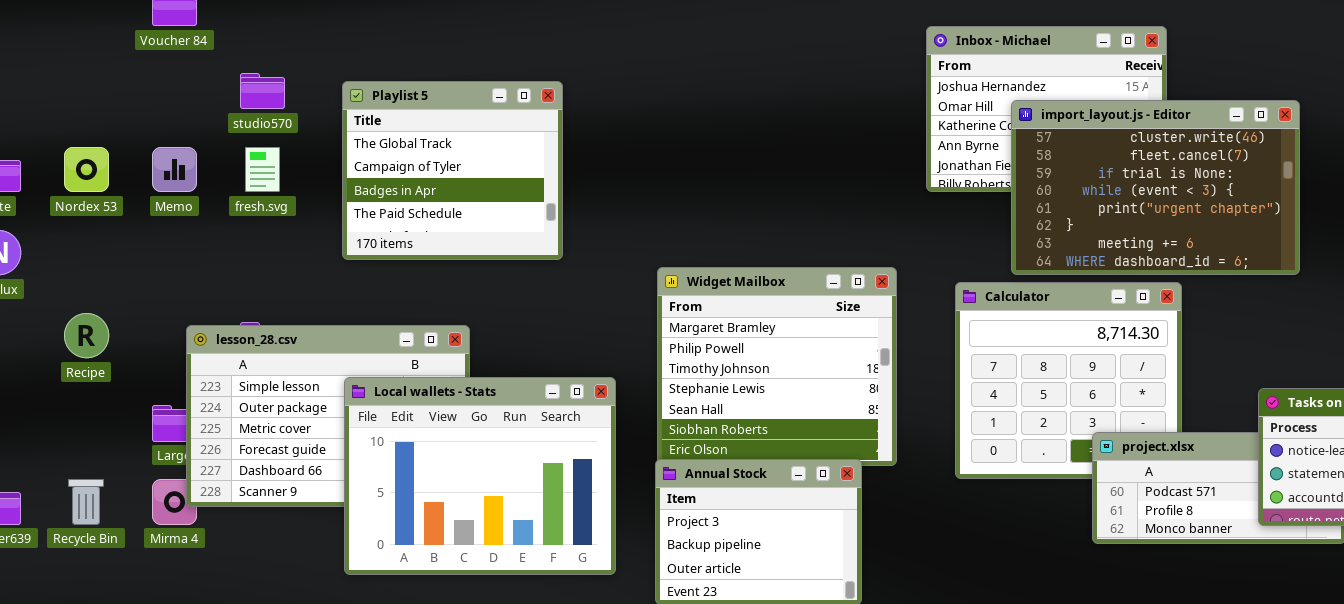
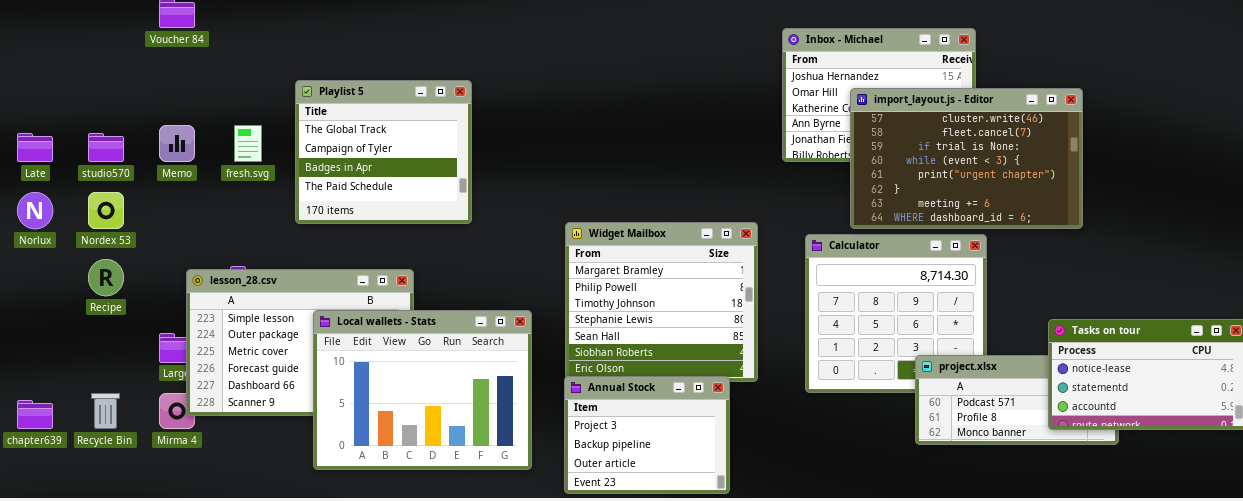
studio570: [240,73,285,109] -> [88,133,124,162], moved
Playlist 5: [342,81,563,260] -> [295,80,472,224], moved
Nordex 53: [64,147,109,192] -> [88,192,124,229], moved

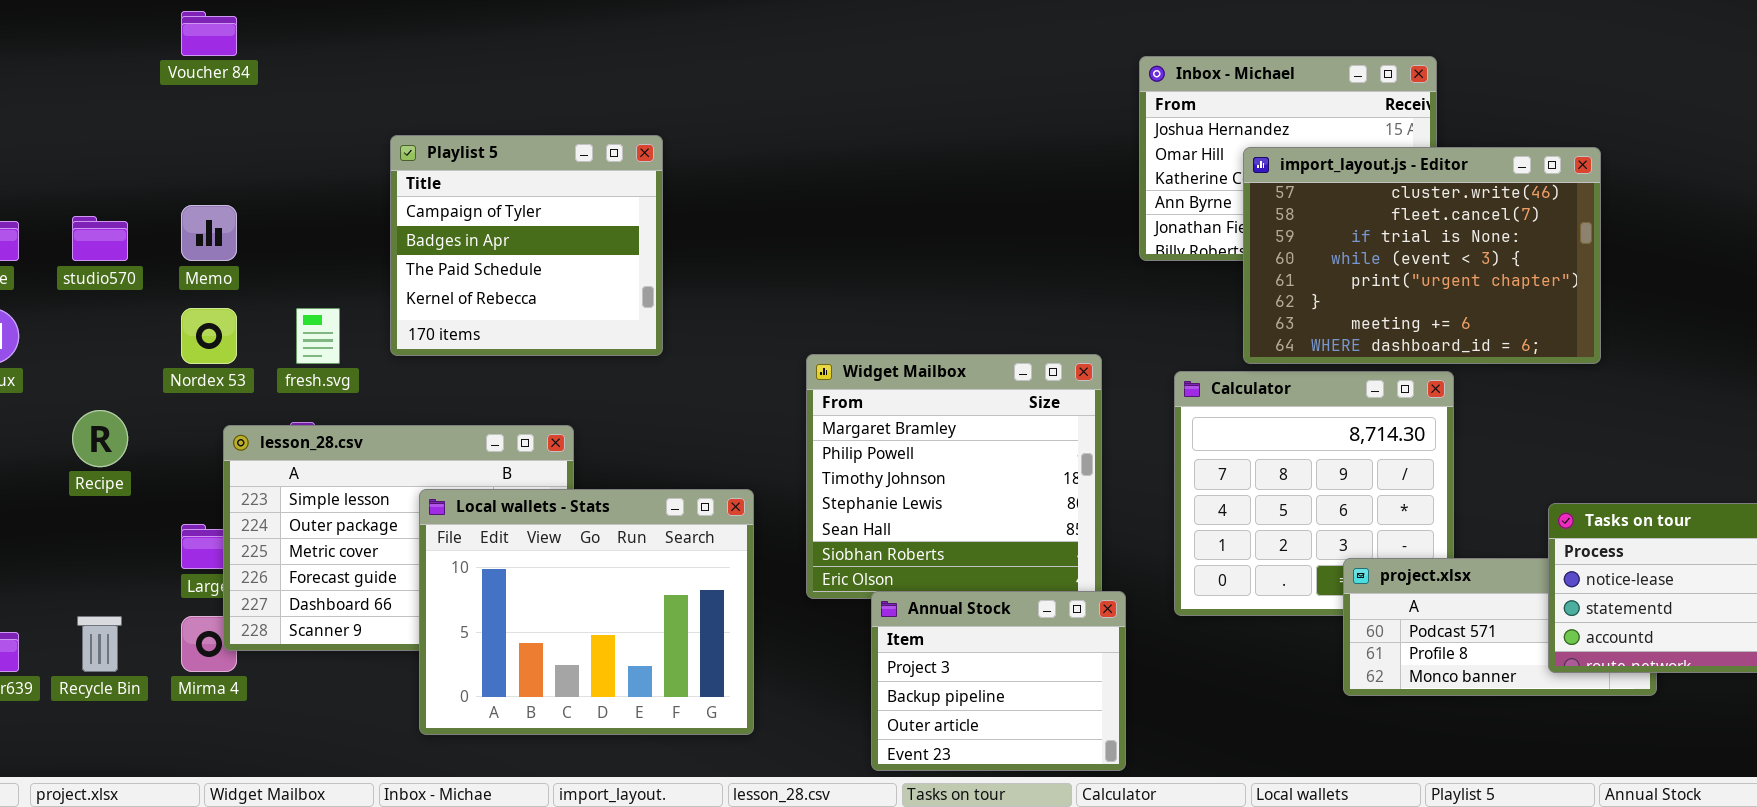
Playlist 5: [295,80,472,224] -> [390,135,663,356], scrolled down 1 row
fresh.svg: [234,125,262,162] -> [296,308,340,364], moved
Nordex 53: [88,192,124,229] -> [181,308,237,364], moved
Annual Stock: [564,376,730,494] -> [871,591,1126,771], moved

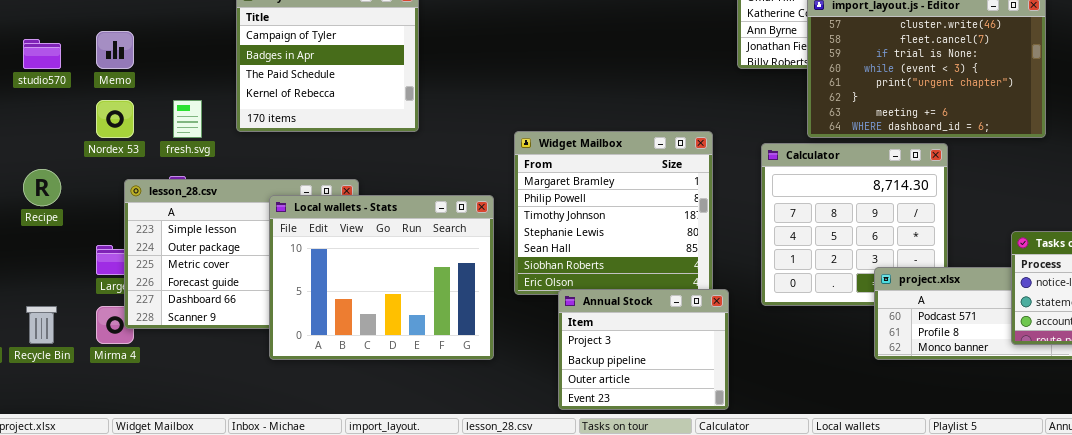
Local wallets - Stats: [419,489,754,735] -> [269,195,494,360], moved

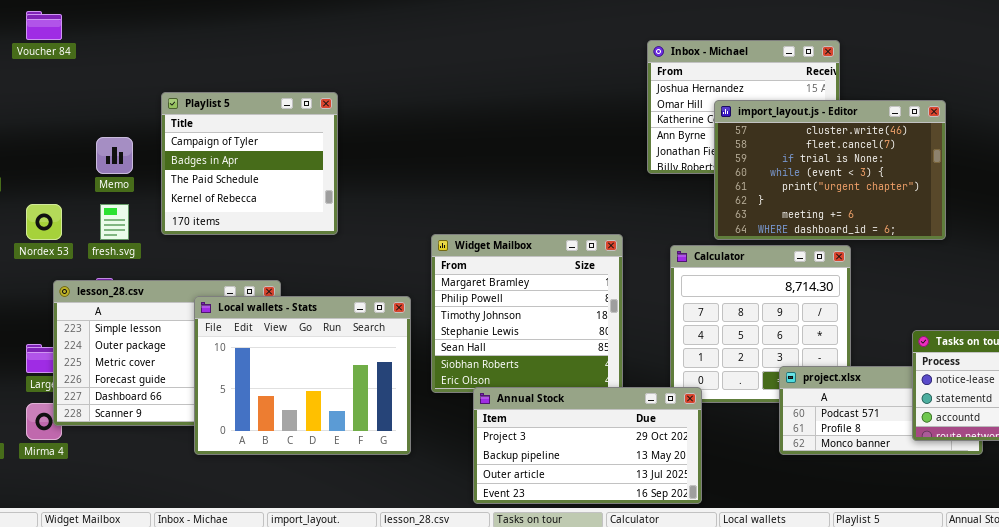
Memo: [96,31,134,69] -> [96,137,133,174], moved
Annual Stock: [558,289,729,410] -> [473,387,702,504], resized

